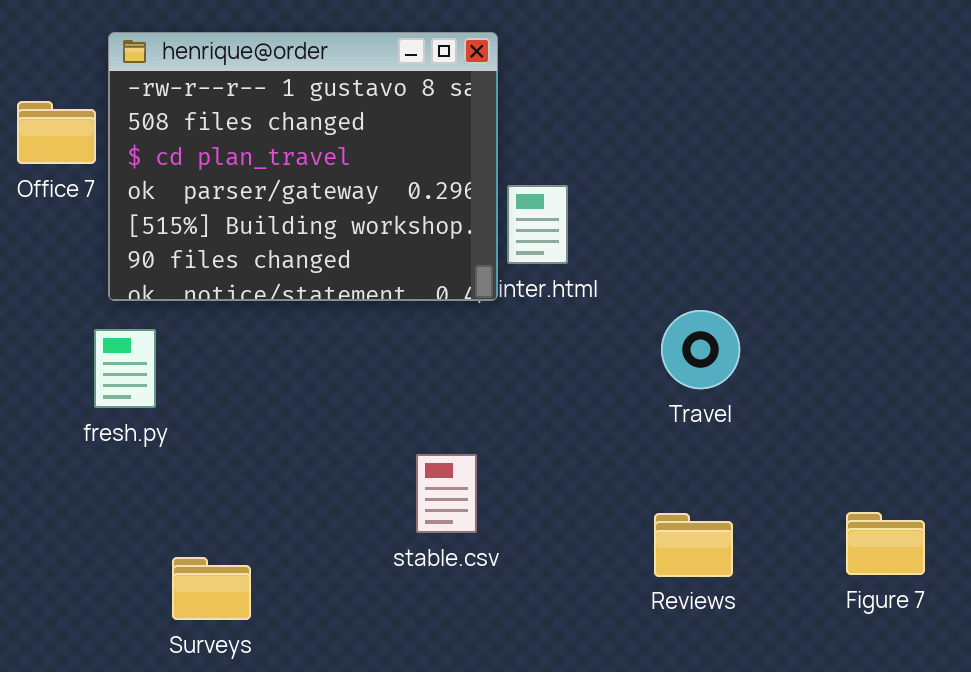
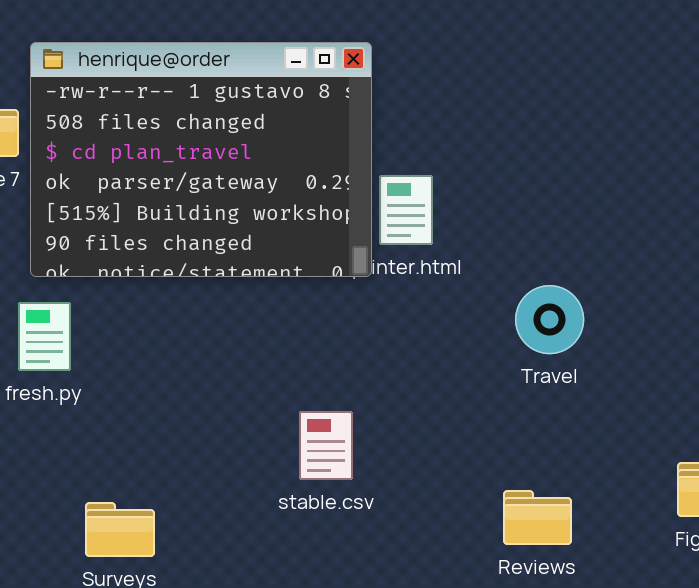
Reviews: [654,513,733,577] -> [503,490,572,545], moved

